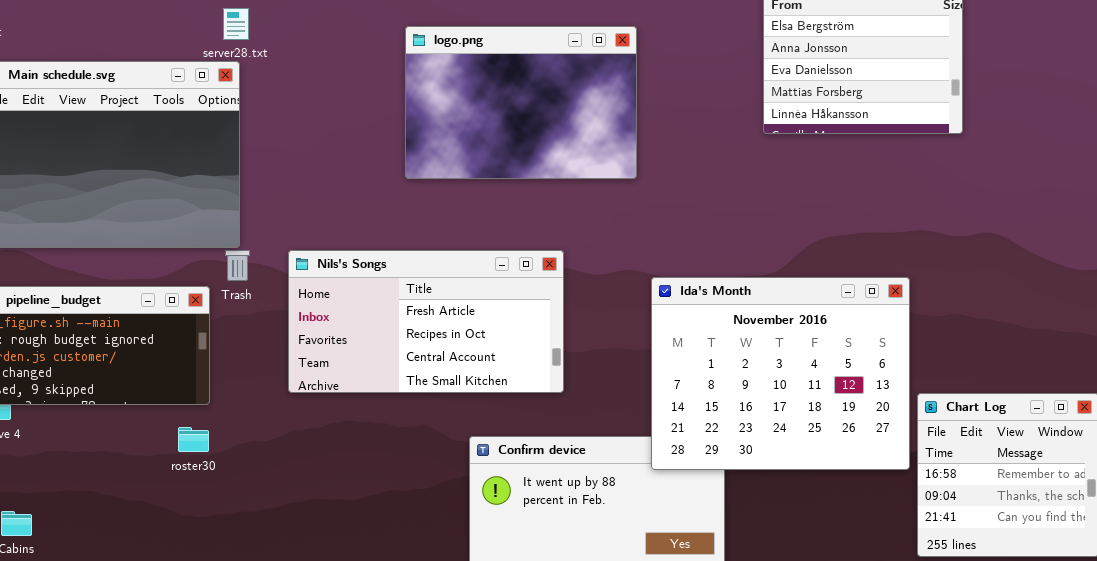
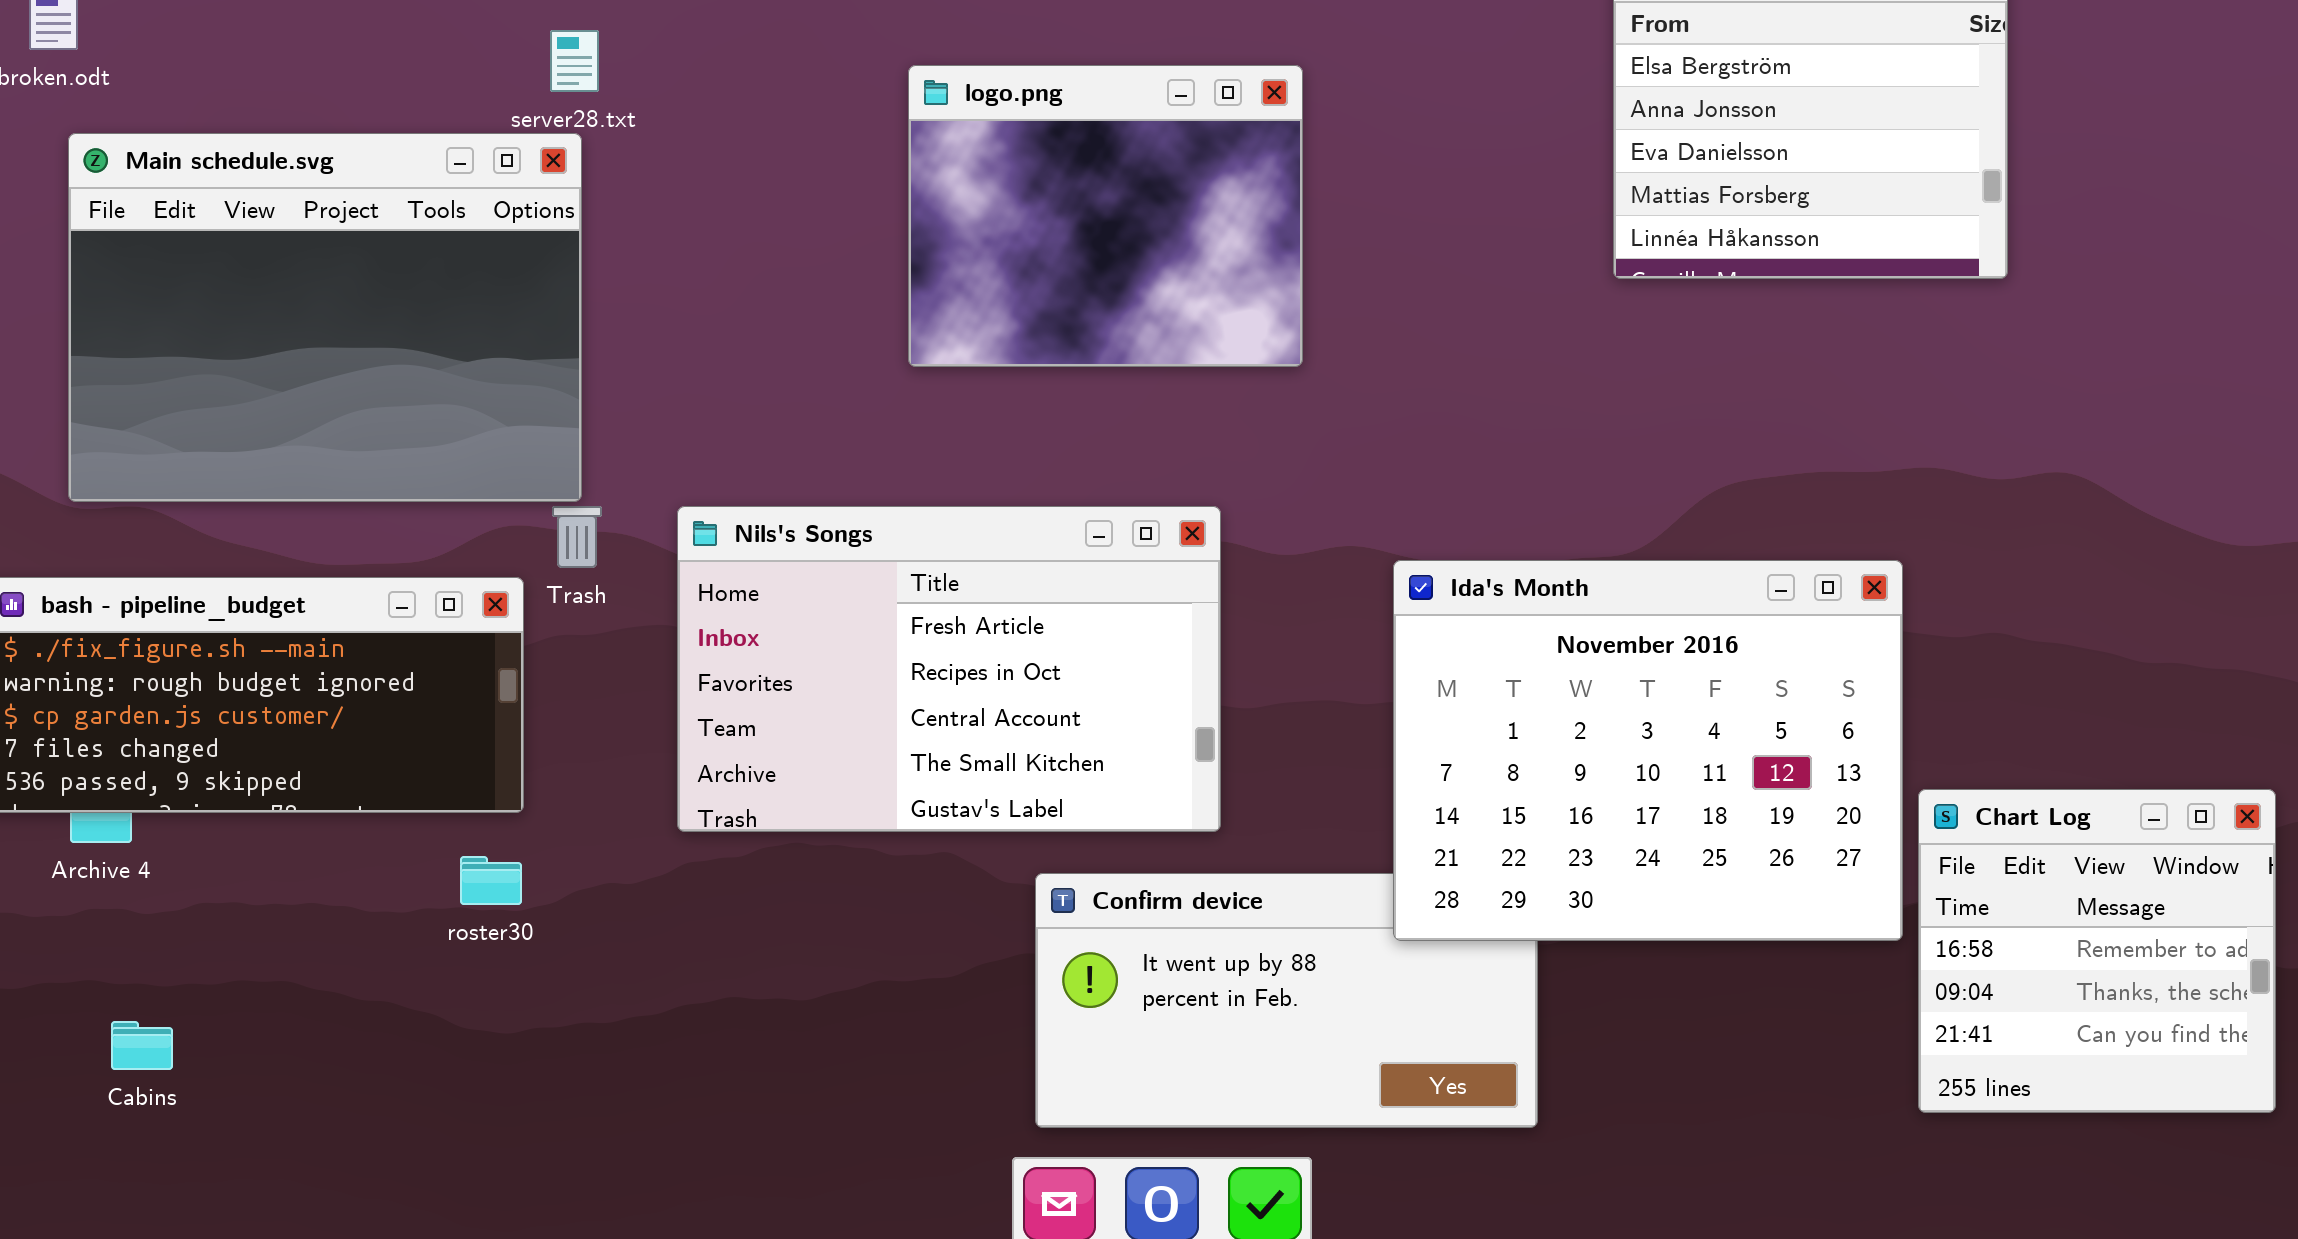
logo.png: [405,26,637,179] -> [908,65,1303,367], resized
Nils's Songs: [288,250,564,393] -> [677,506,1221,832], resized

